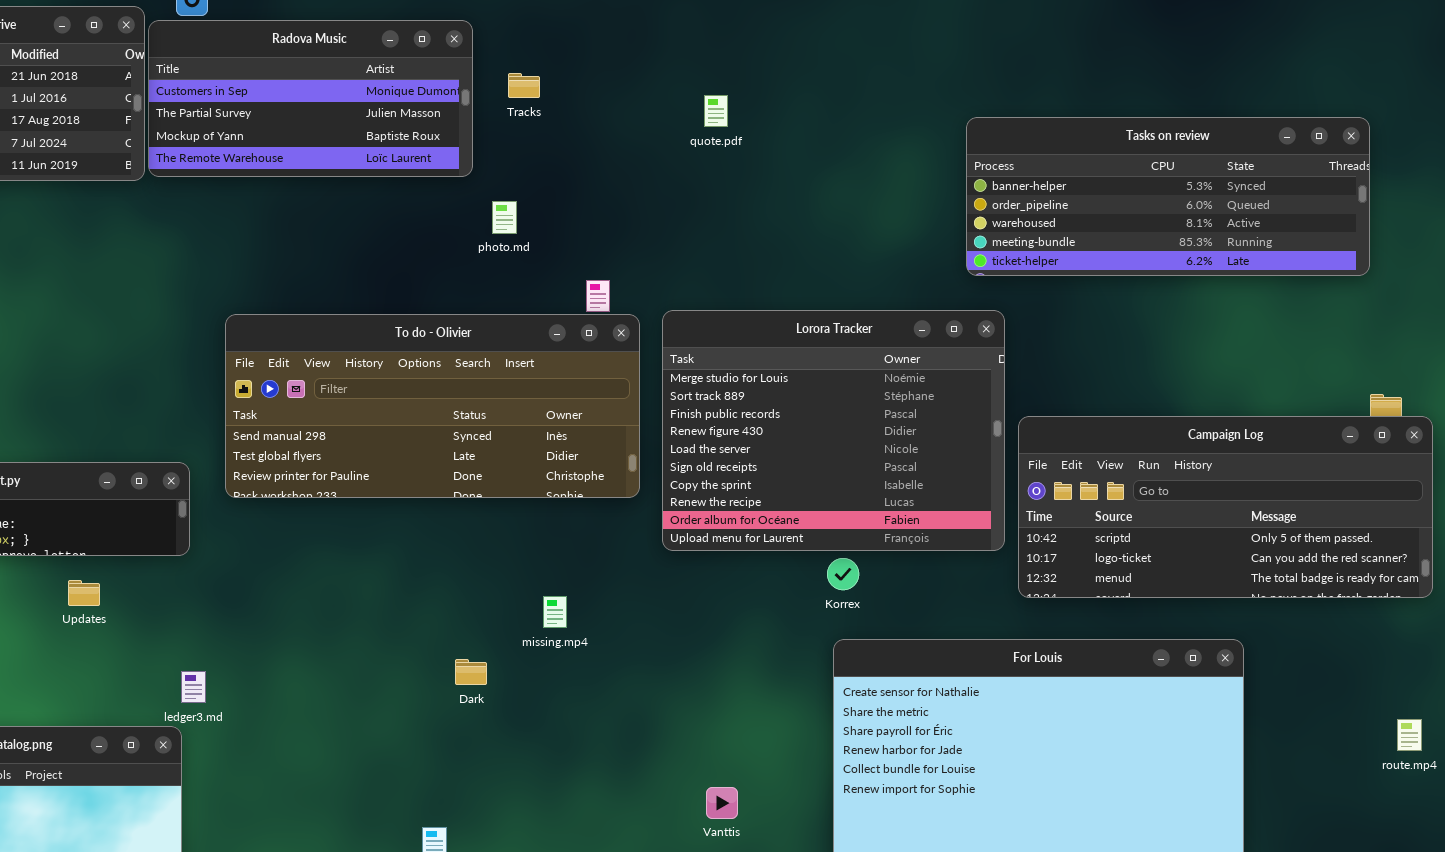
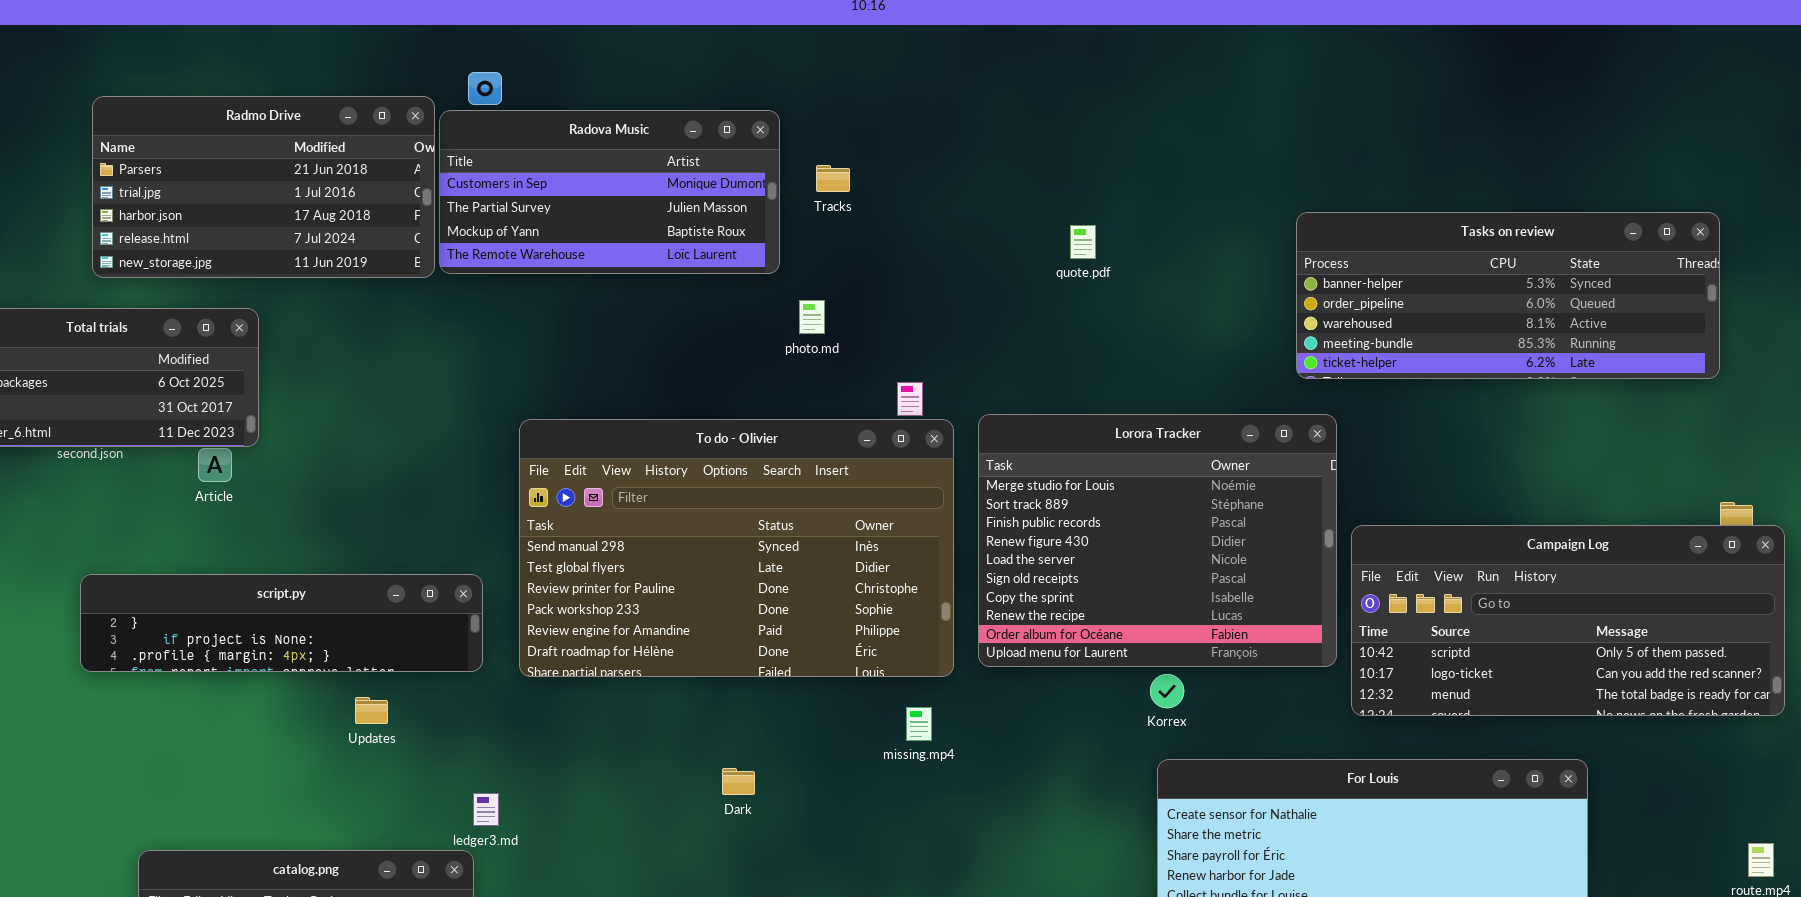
quote.pdf: [704,95,728,127] -> [1070,225,1096,259], moved
To do - Olivier: [225,314,640,498] -> [519,419,954,677], resized
missing.mp4: [543,596,567,628] -> [906,707,932,741], moved
Dark: [455,659,487,685] -> [722,768,755,795], moved

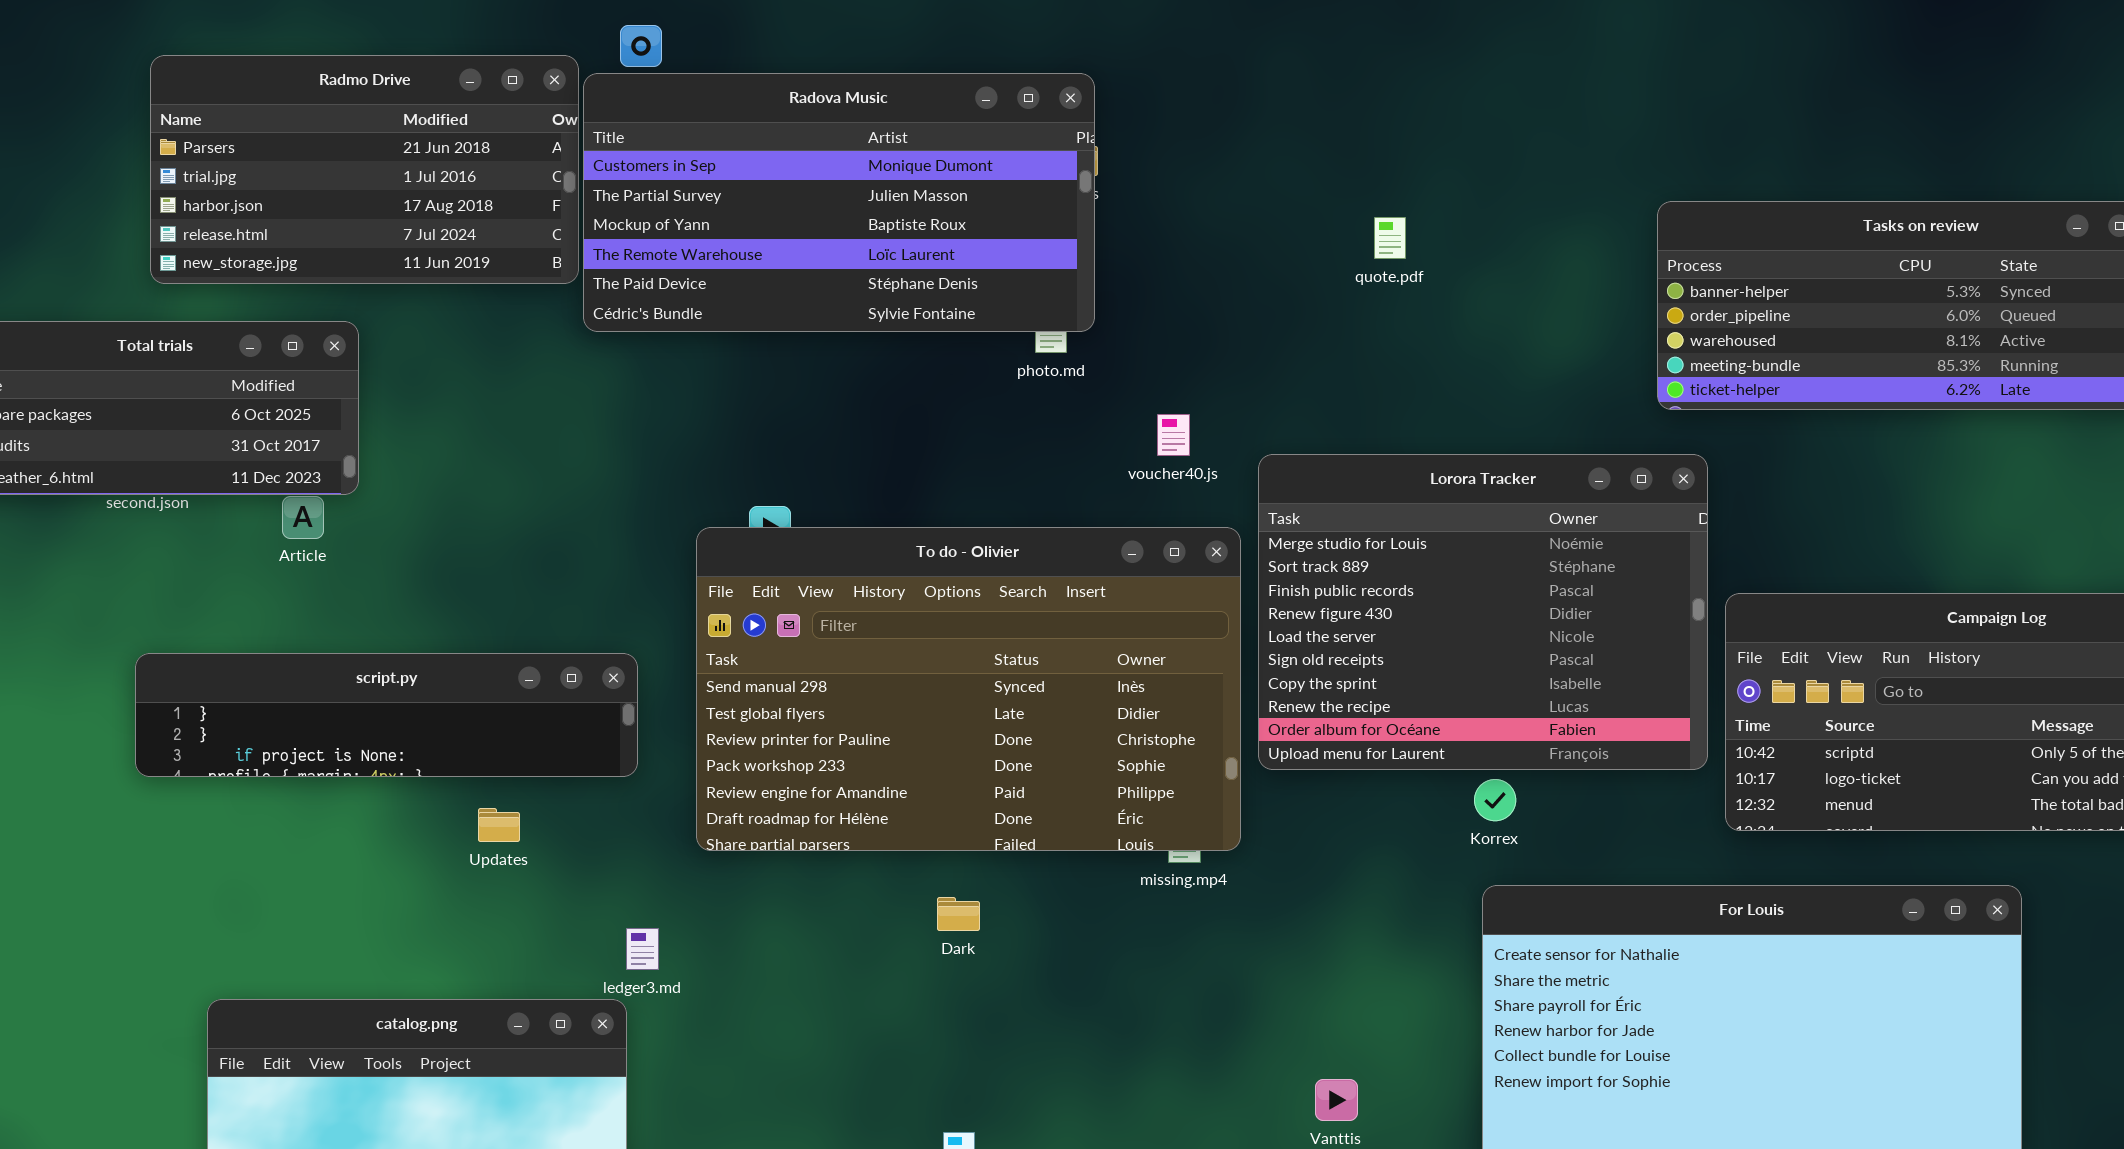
Radova Music: [439,110,780,274] -> [583,73,1095,332], resized
To do - Olivier: [519,419,954,677] -> [696,527,1241,851], moved
script.py: [80,574,483,672] -> [135,653,638,777], scrolled up 1 row

